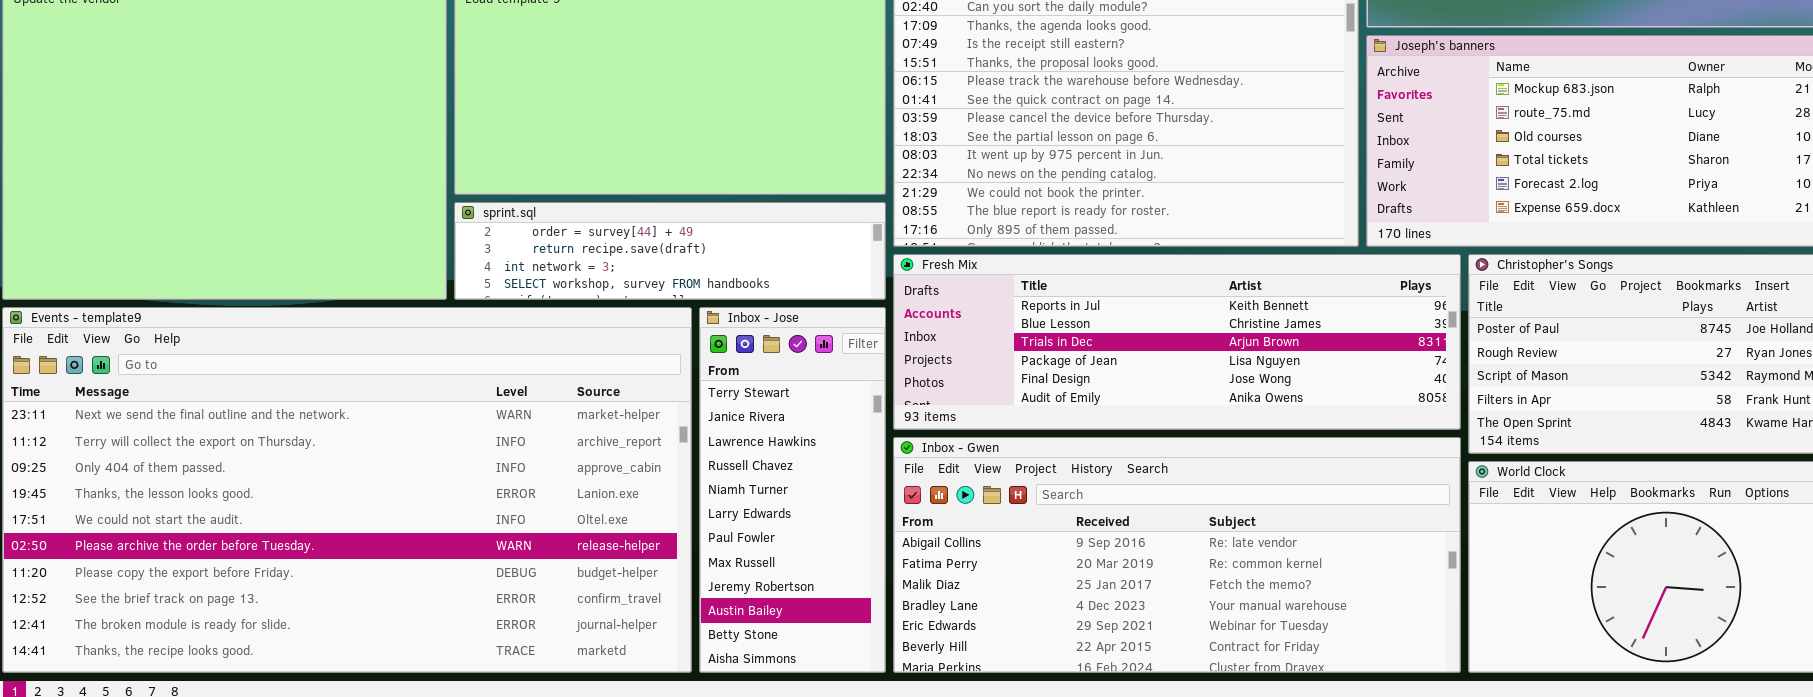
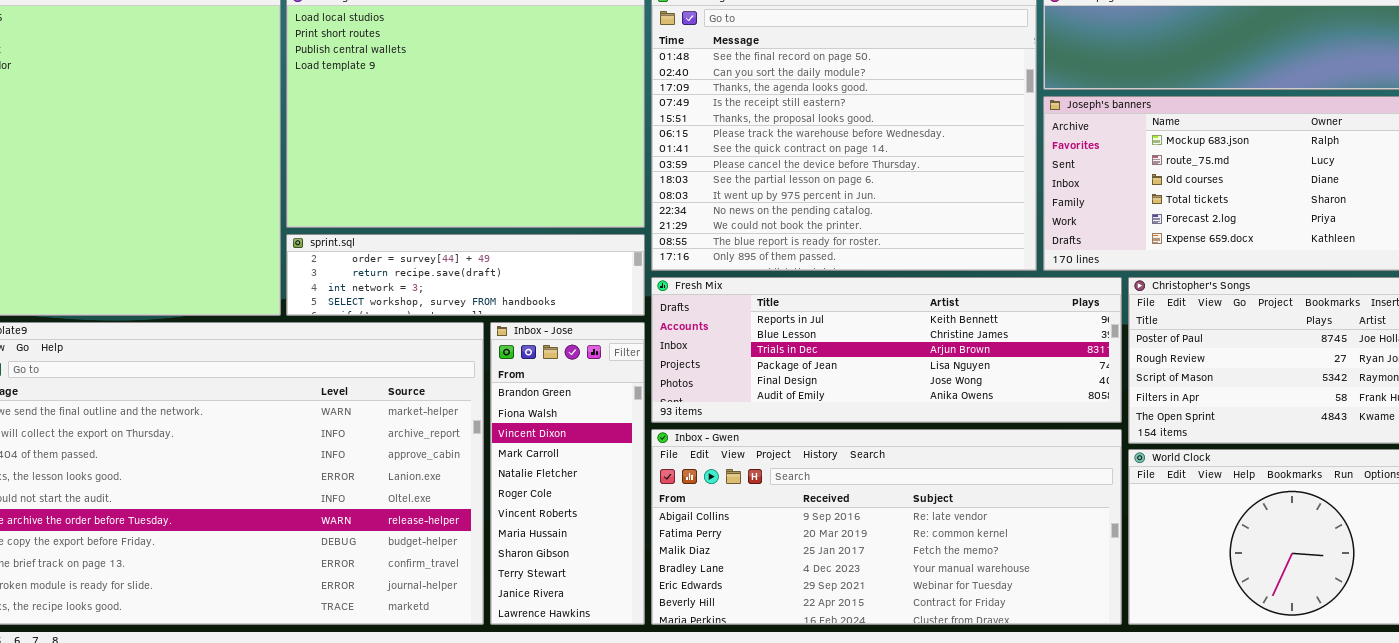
Inbox - Jose: [699,307,886,673] -> [490,322,645,625], scrolled up 9 rows

